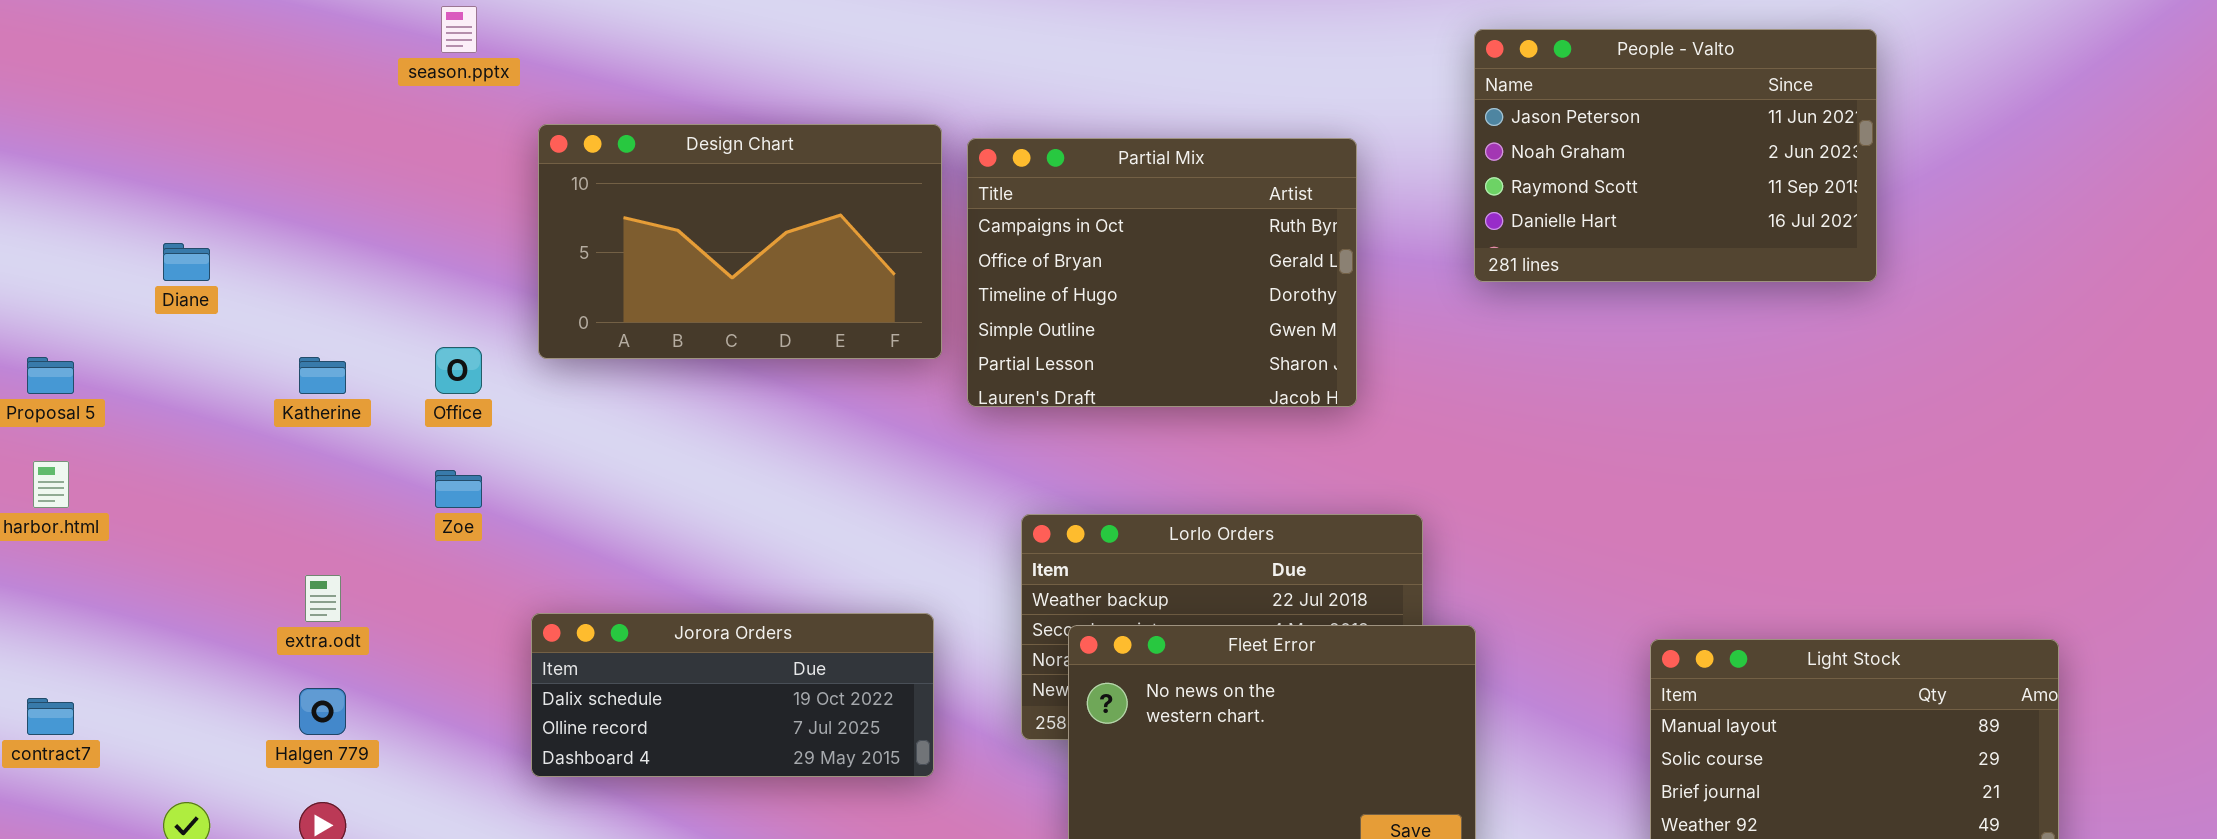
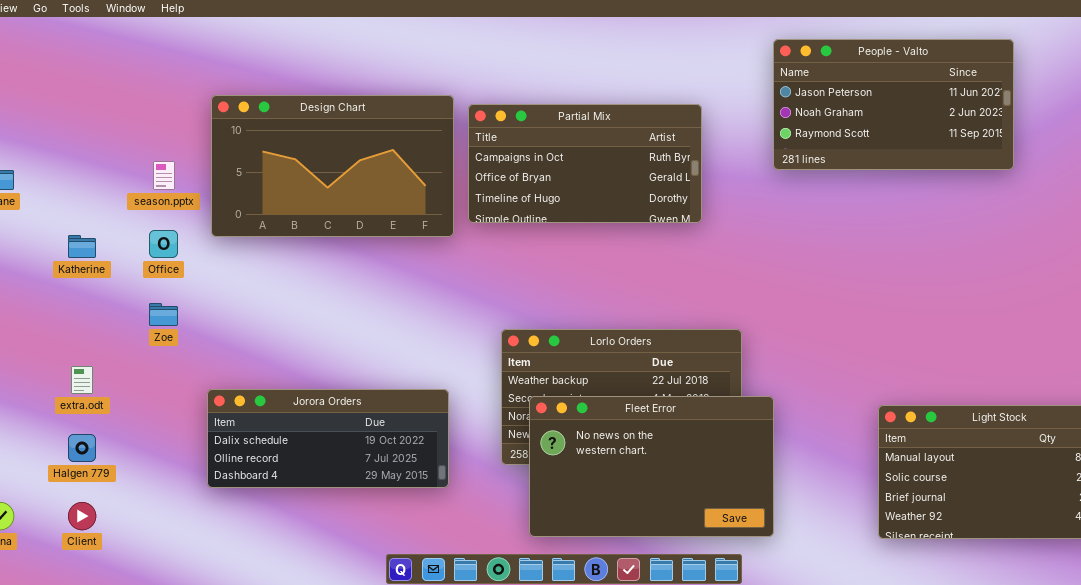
season.pptx: [441,6,477,53] -> [153,161,175,190], moved
People - Valto: [1474,29,1877,282] -> [773,39,1014,170], resized
Partial Mix: [967,138,1357,407] -> [468,104,702,223], resized

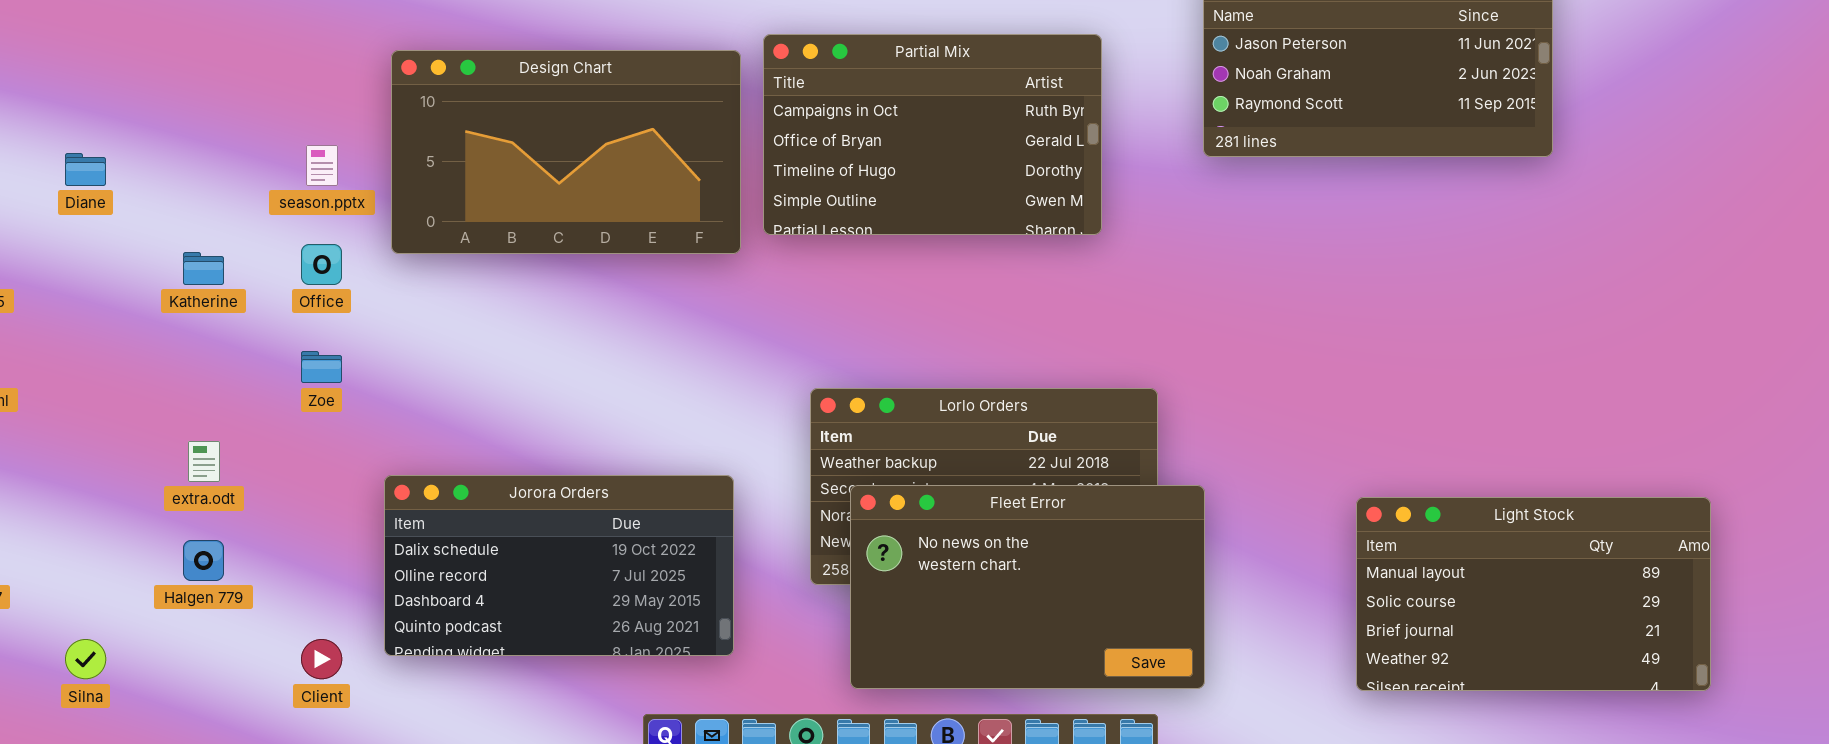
Partial Mix: [468,104,702,223] -> [763,34,1102,235], resized
Jorora Orders: [207,389,449,488] -> [384,475,734,656], resized
Client: [68,502,96,530] -> [301,639,342,679], moved

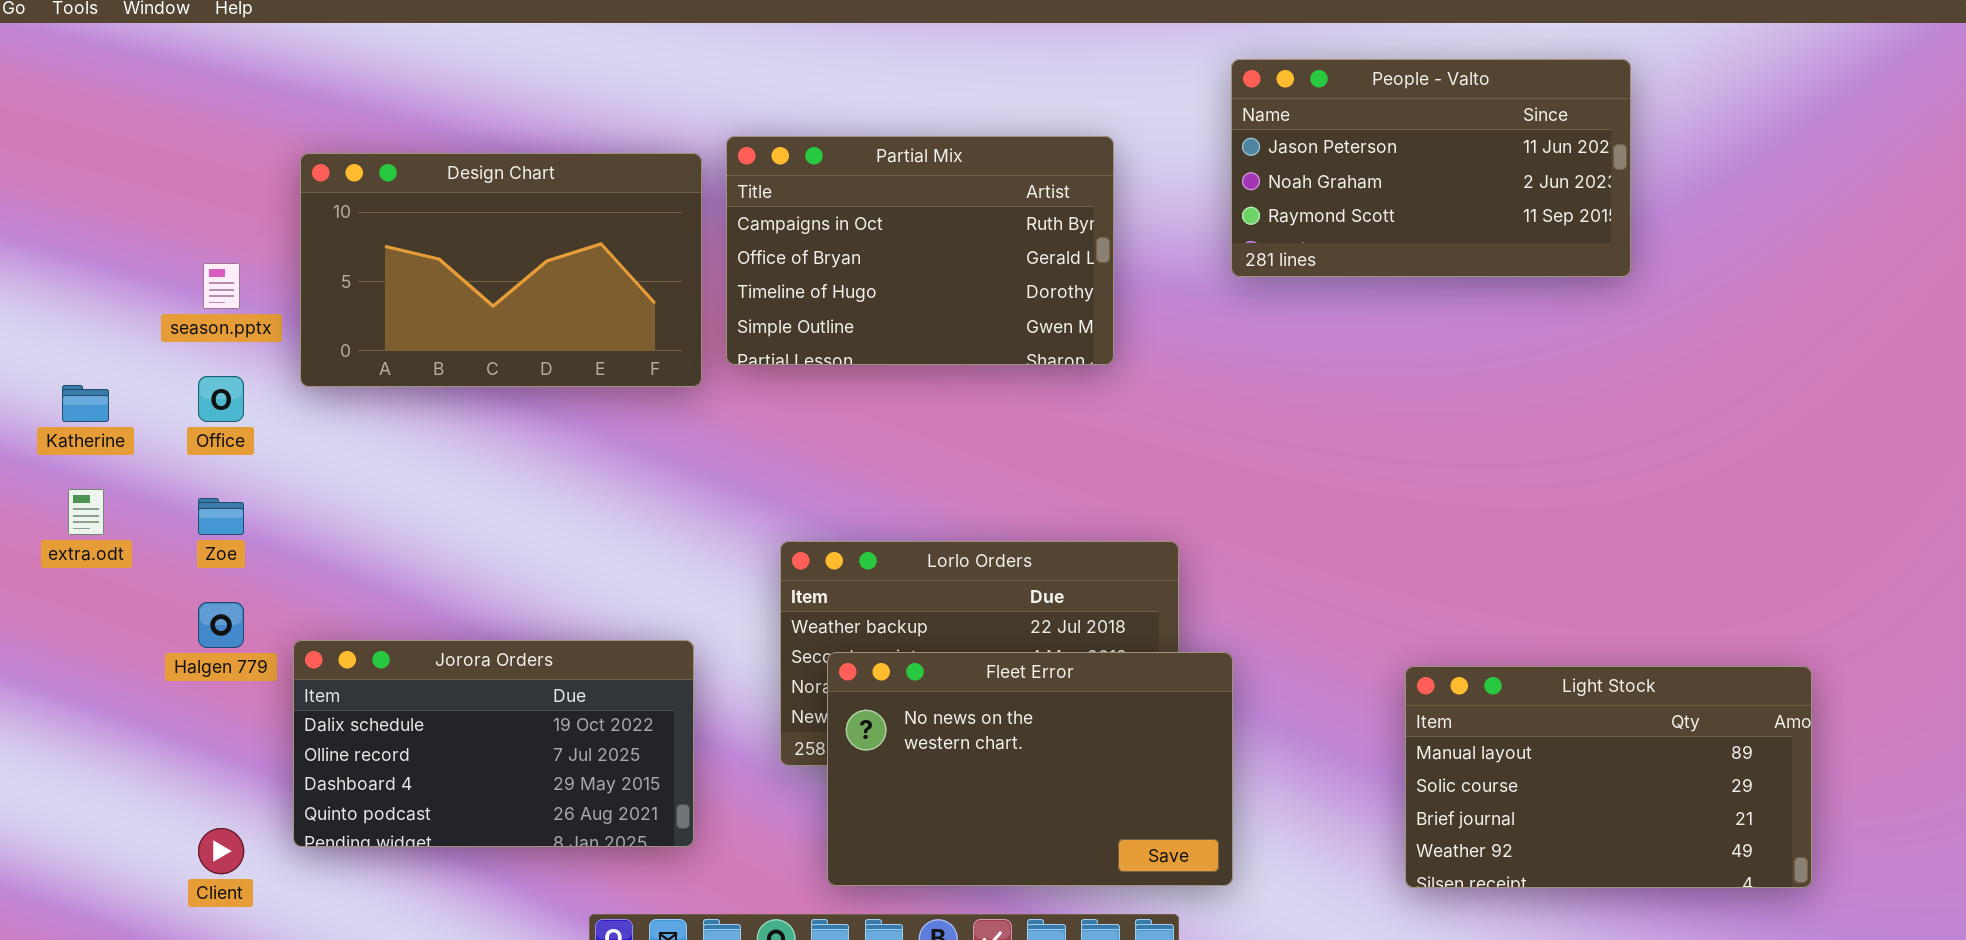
extra.odt: [188,441,220,482] -> [68,489,104,535], moved
Halgen 779: [183,540,224,581] -> [198,602,244,648], moved

